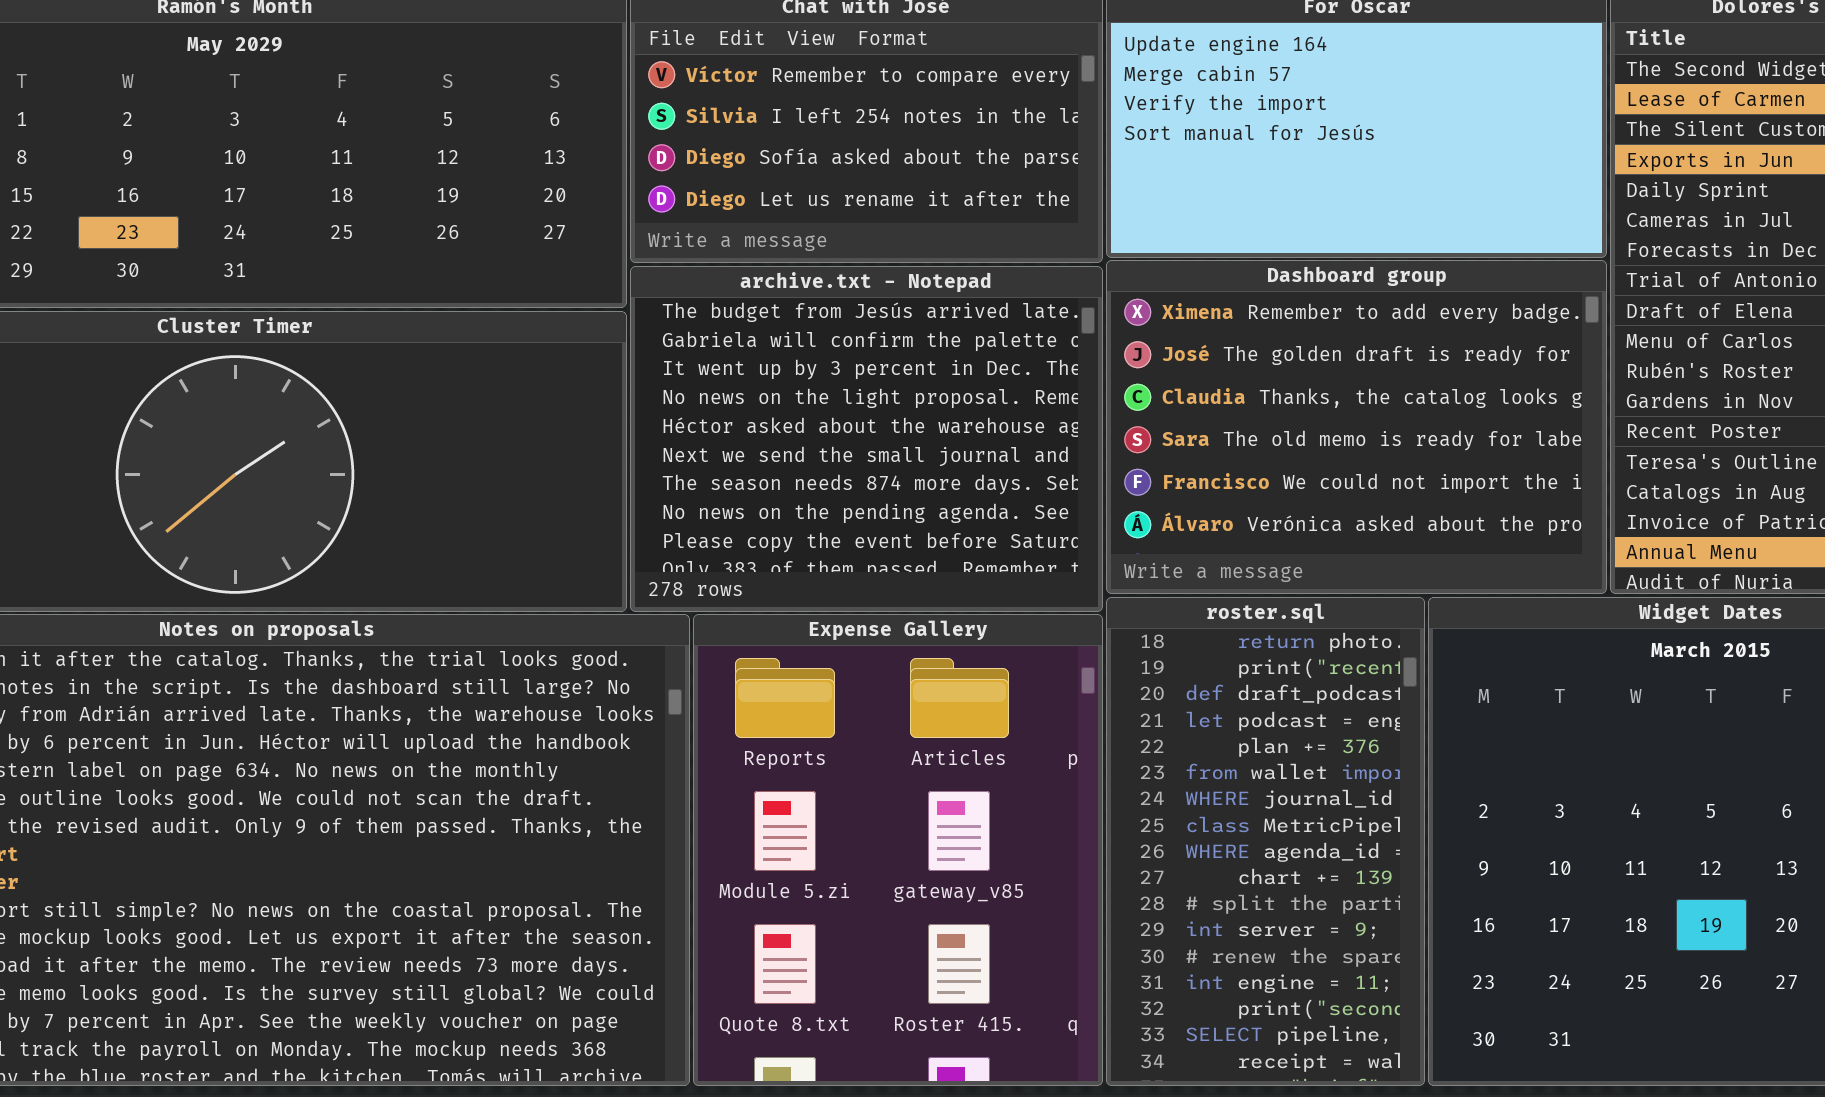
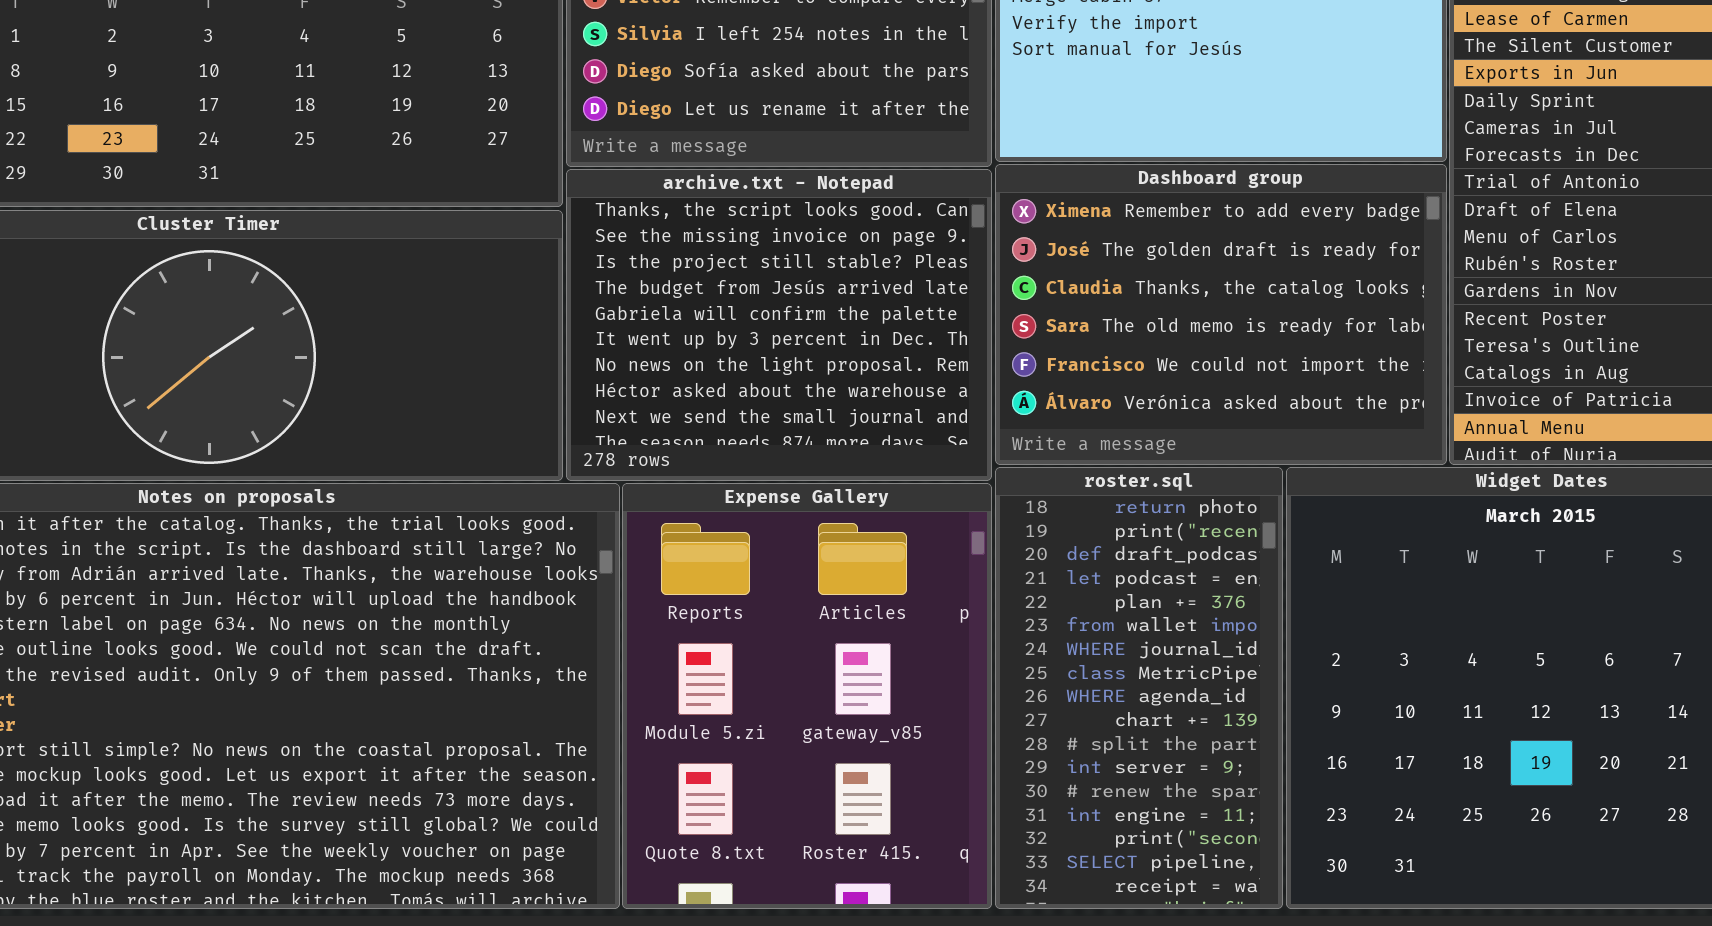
archive.txt - Notepad: [630,266,1103,612] -> [566,169,992,481], scrolled up 3 rows

